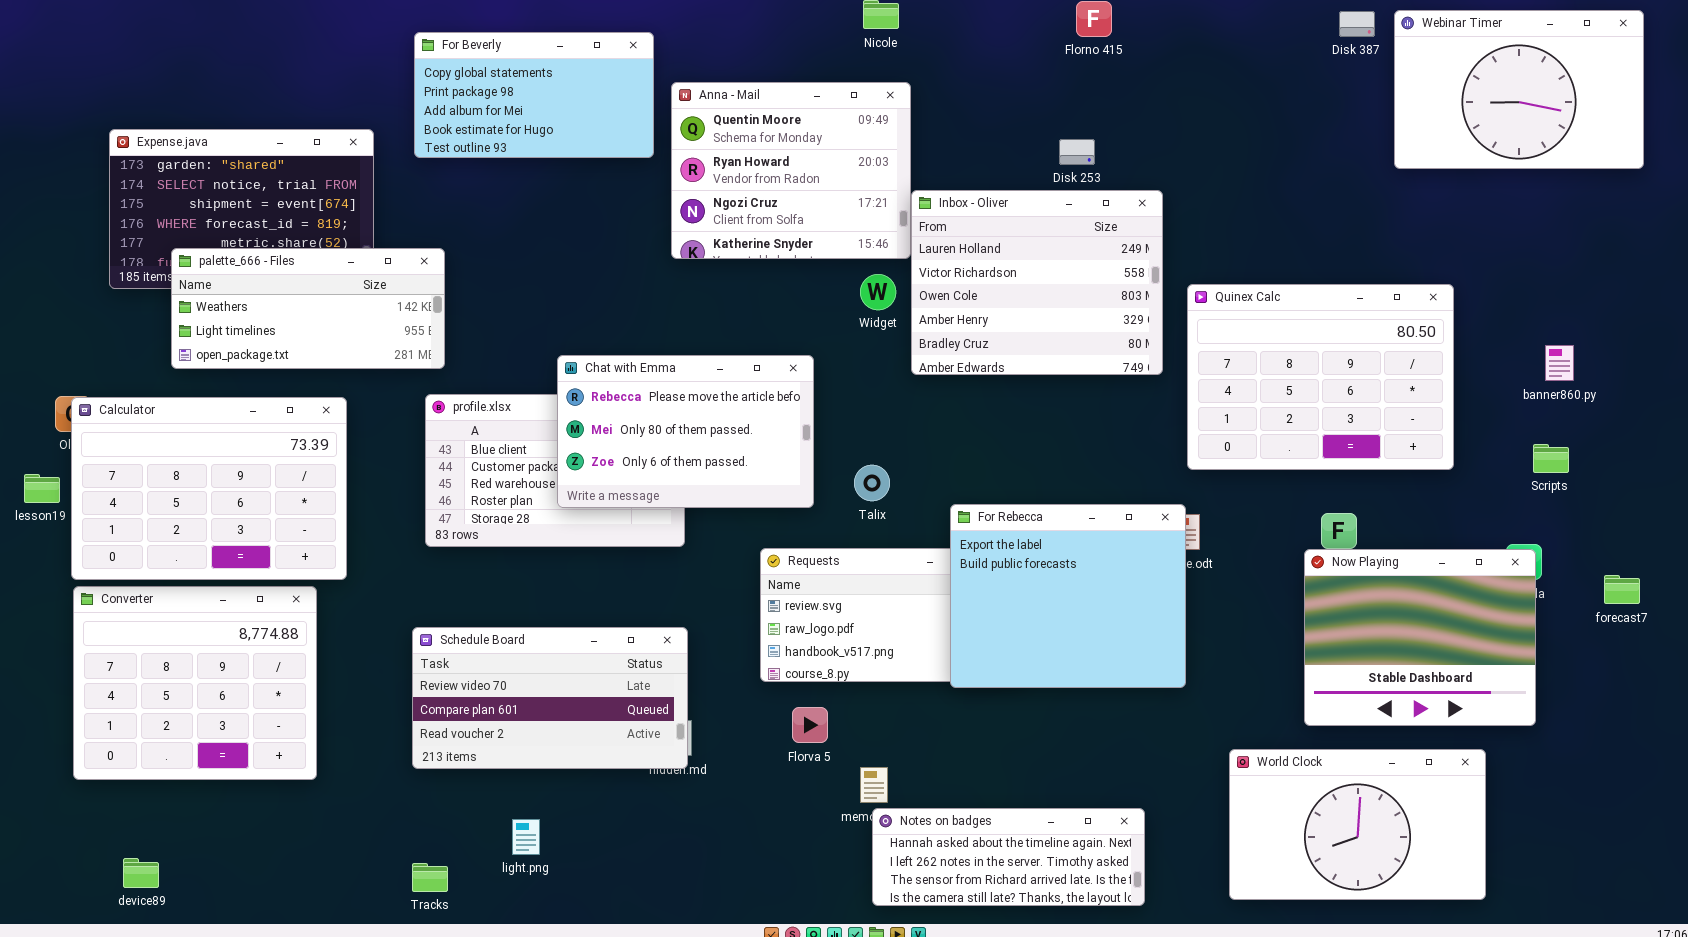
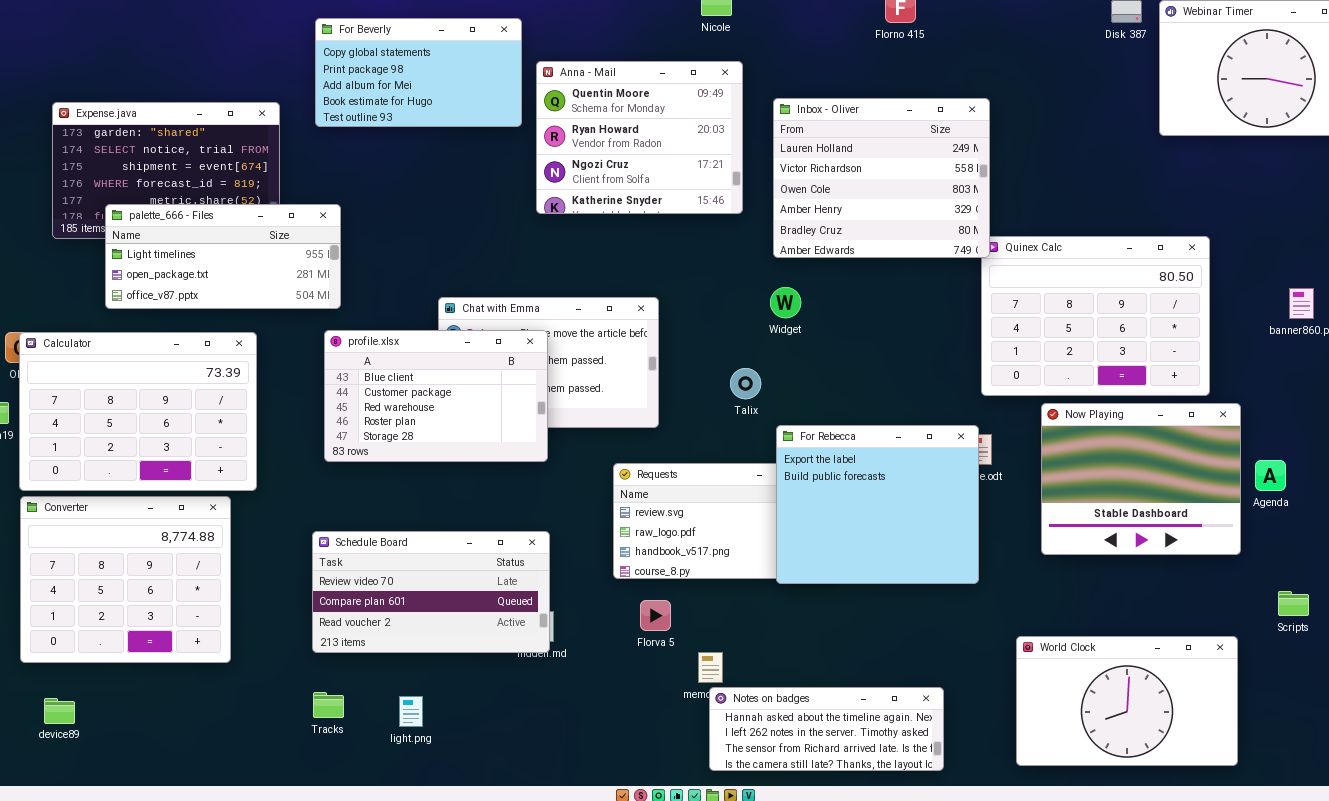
Inbox - Oliver: [911,190,1163,375] -> [773,98,990,258], moved
palette_666 - Files: [171,248,445,369] -> [105,204,341,309], scrolled down 1 row
Widget: [860,274,896,310] -> [770,287,801,318], moved
profile.xlsx: [425,394,685,547] -> [324,330,548,462], raised
Scripts: [1533,444,1569,473] -> [1278,591,1309,616], moved
Talix: [854,465,890,501] -> [730,368,761,399], moved
Now Playing: [1304,549,1536,726] -> [1041,403,1241,555], moved
device89: [123,858,159,888] -> [44,698,75,724], moved
Tracks: [412,863,448,892] -> [313,692,344,718], moved

